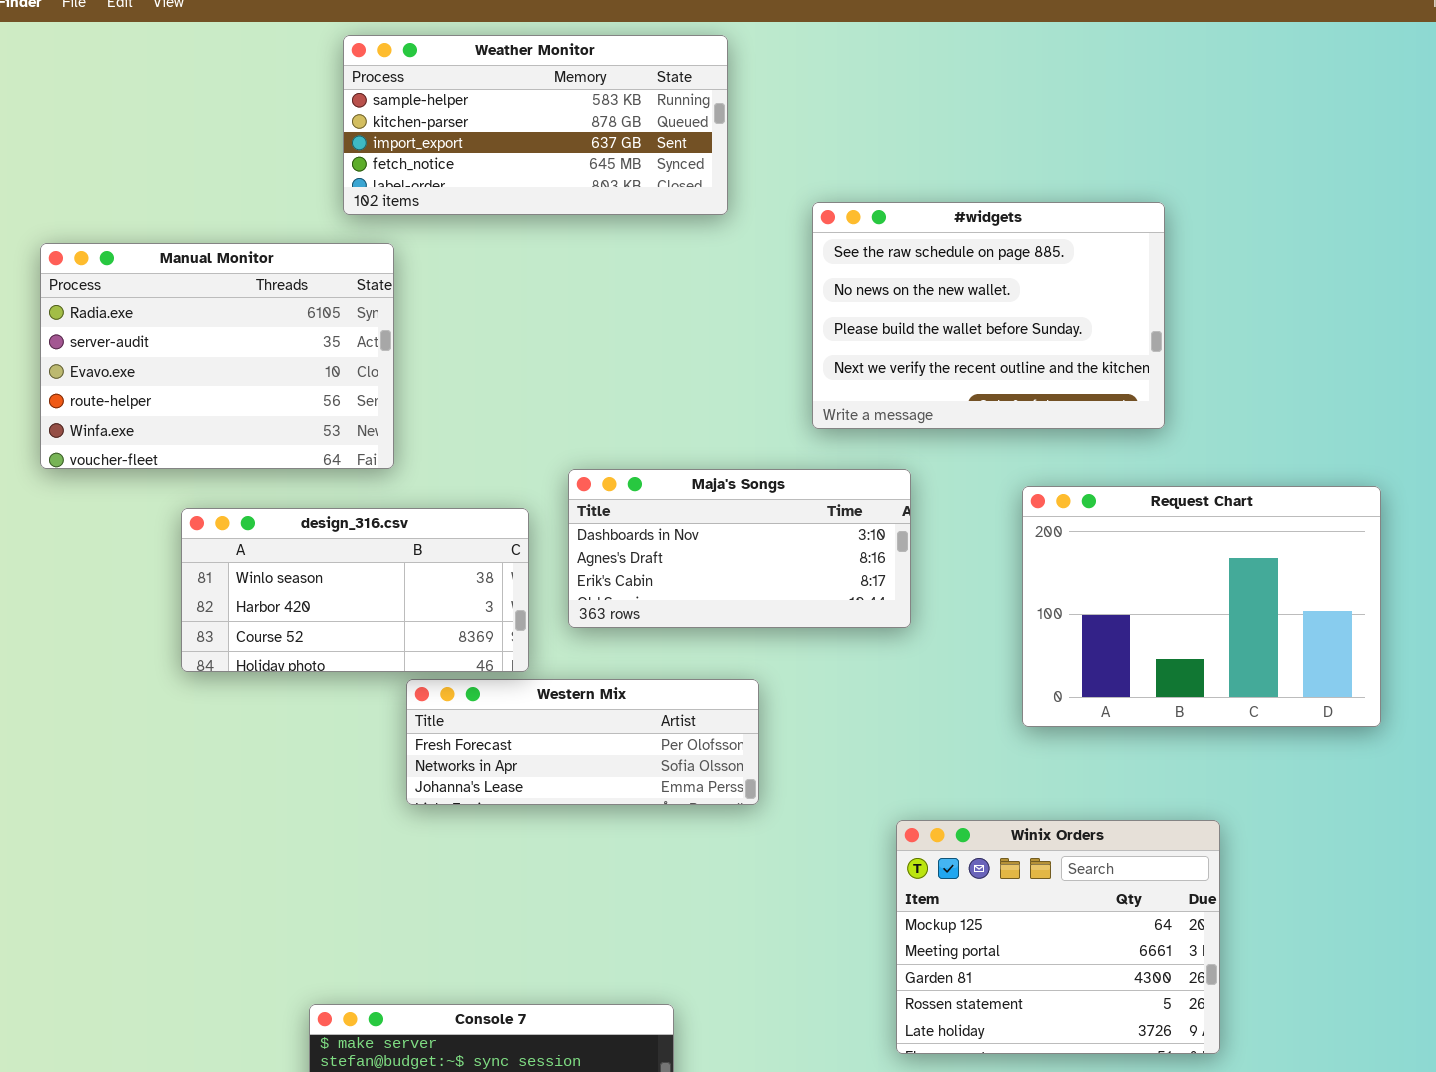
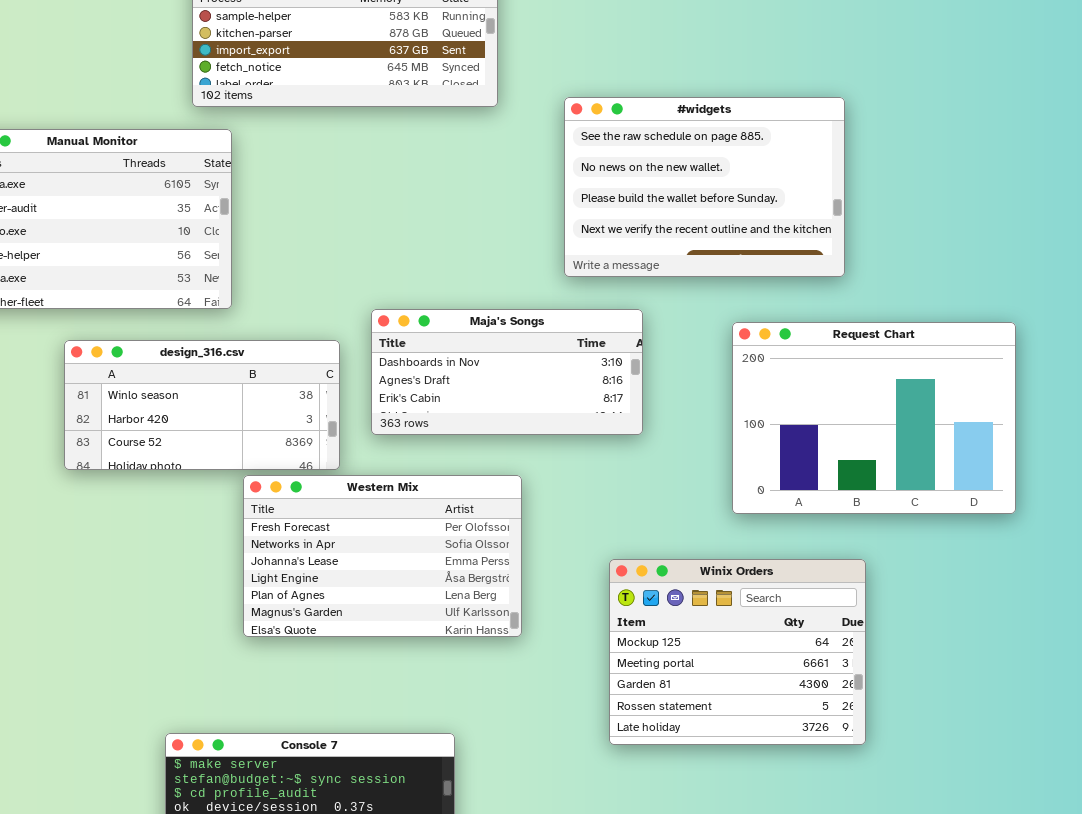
Western Mix: [406,679,759,805] -> [243,475,522,637], resized
Winix Orders: [896,820,1220,1054] -> [609,559,866,745], moved

